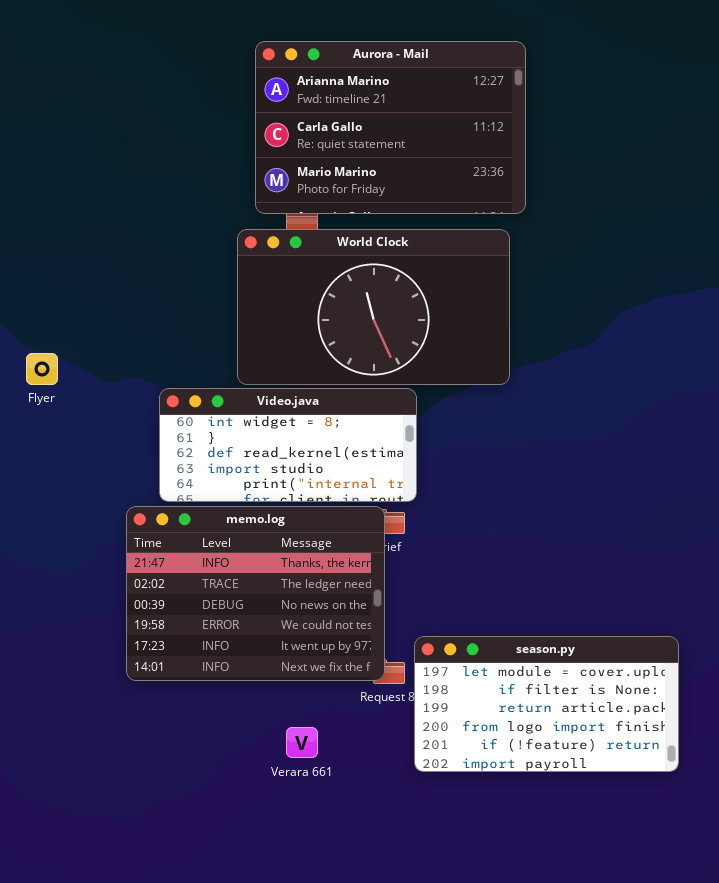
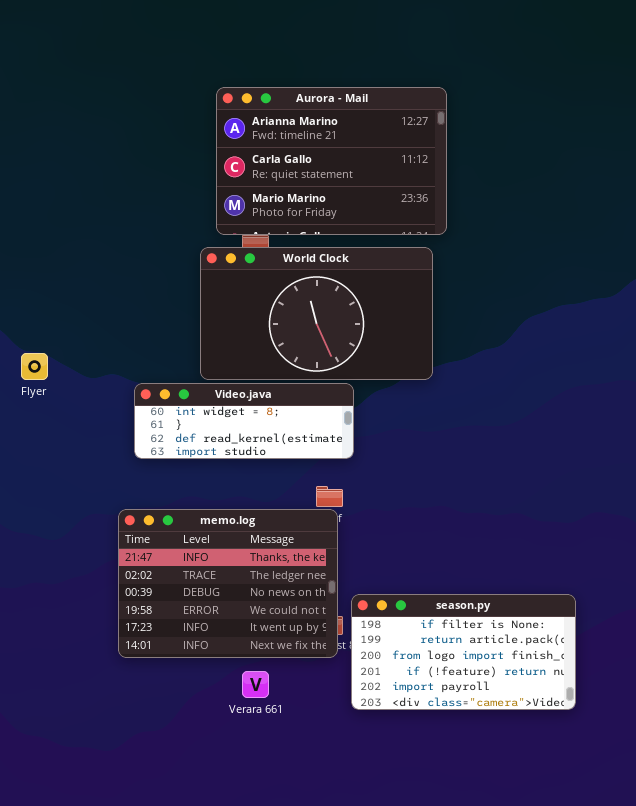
Video.java: [159,388,417,502] -> [134,383,354,459], resized
memo.log: [126,506,385,681] -> [118,509,338,658], moved
season.py: [414,636,679,772] -> [351,594,576,710], scrolled down 1 row

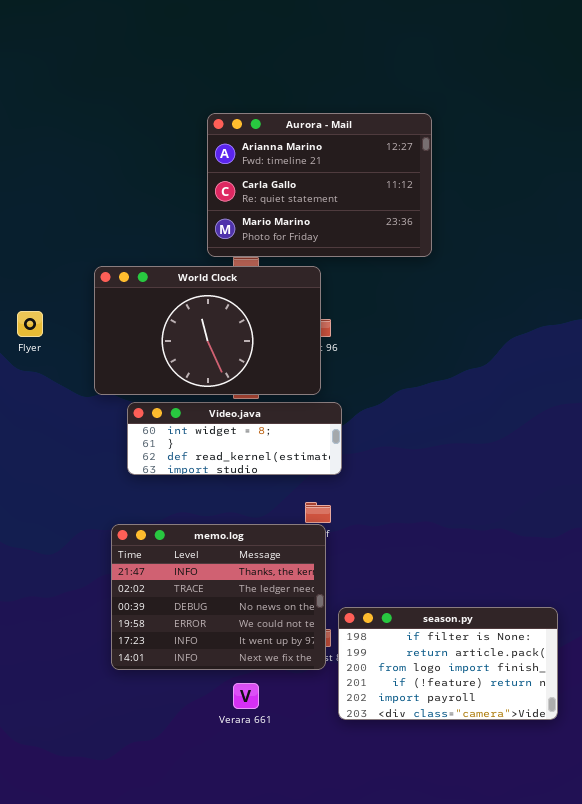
World Clock: [200,247,433,380] -> [94,266,321,395], moved
Flyer: [21,353,48,380] -> [17,311,43,337], moved

